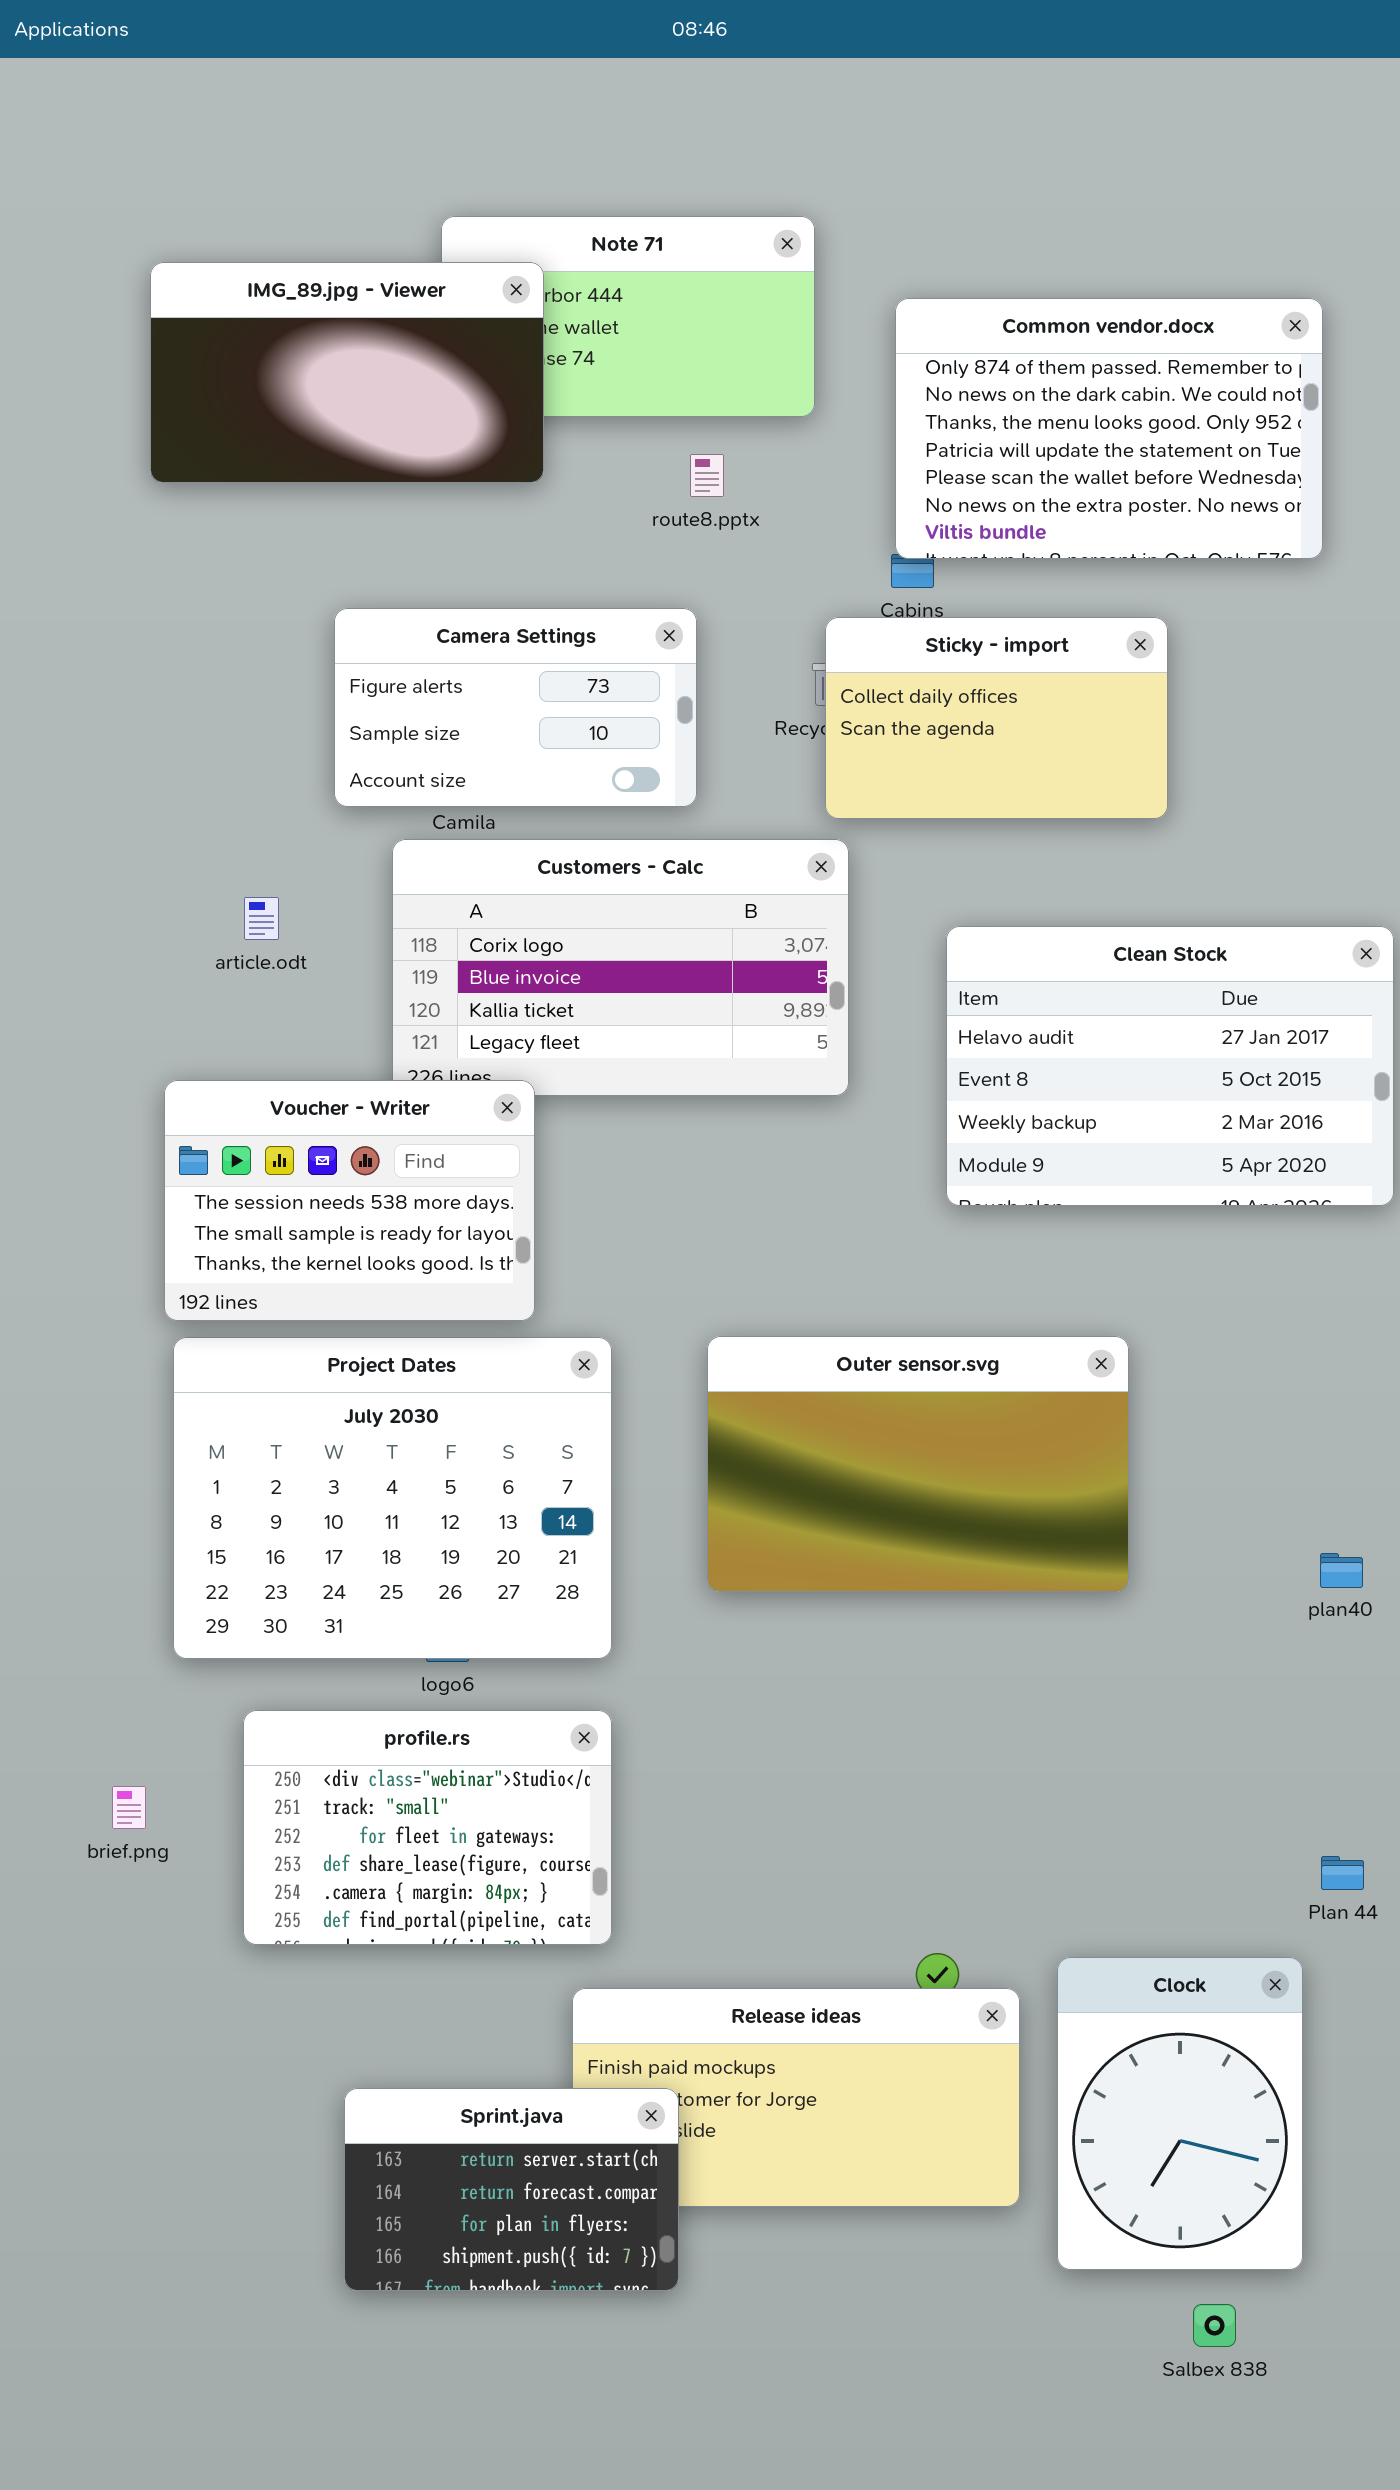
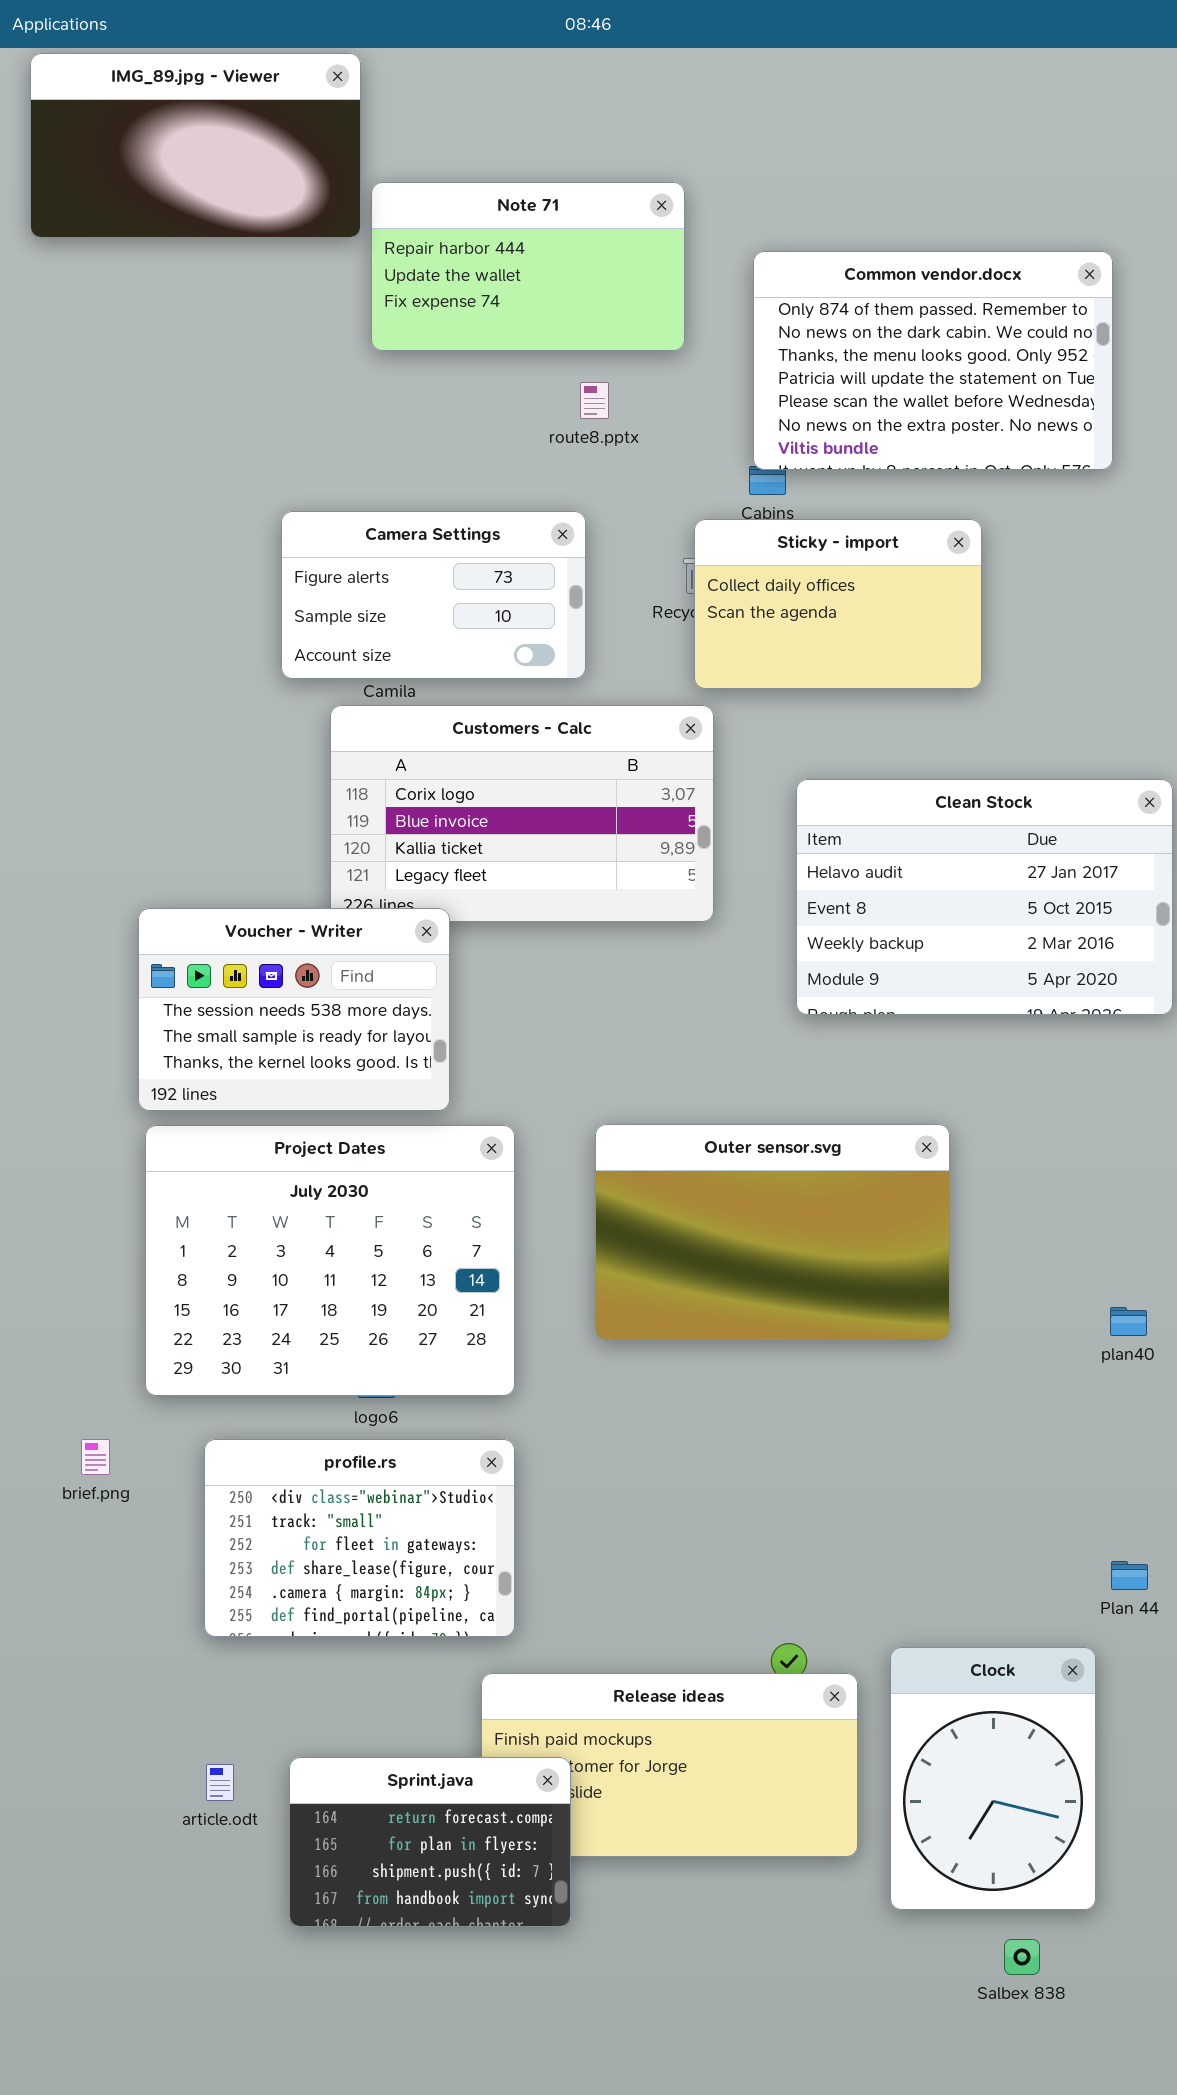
IMG_89.jpg - Viewer: [150,262,544,483] -> [30,53,361,238], moved
article.odt: [244,897,279,940] -> [206,1764,234,1801], moved
brief.png: [112,1786,146,1829] -> [81,1439,110,1475], moved
Sprint.java: [344,2088,679,2291] -> [289,1757,571,1927], scrolled down 1 row

